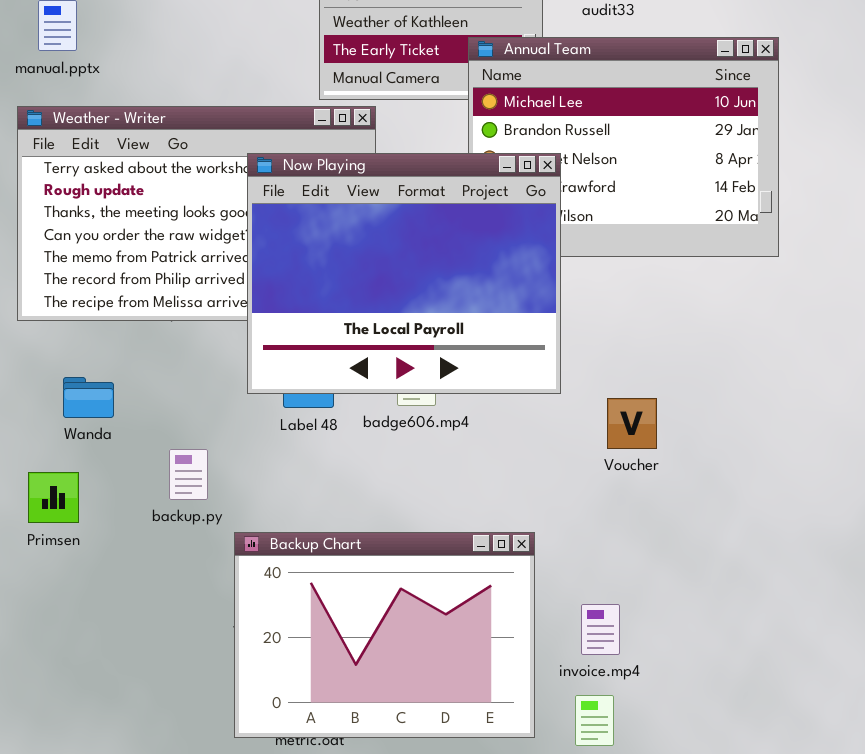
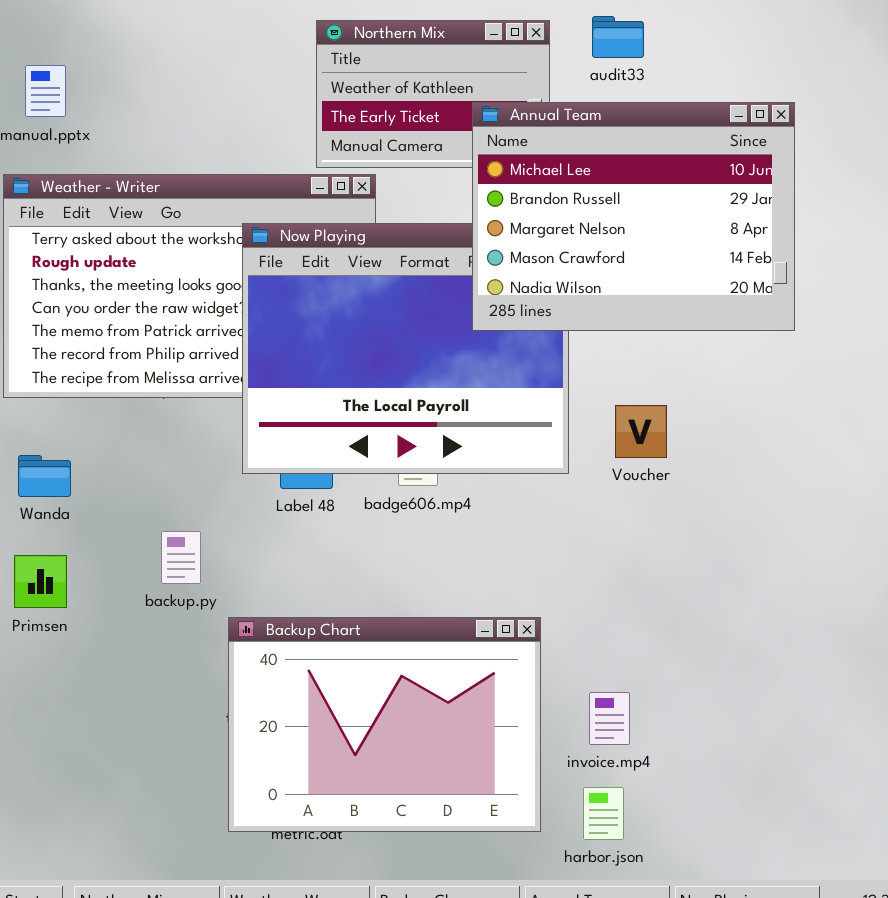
Annual Team: [468,37,779,257] -> [472,102,795,331], raised
Wanda: [63,377,114,418] -> [18,455,71,497], moved
Voucher: [607,398,657,449] -> [615,405,667,458], moved

